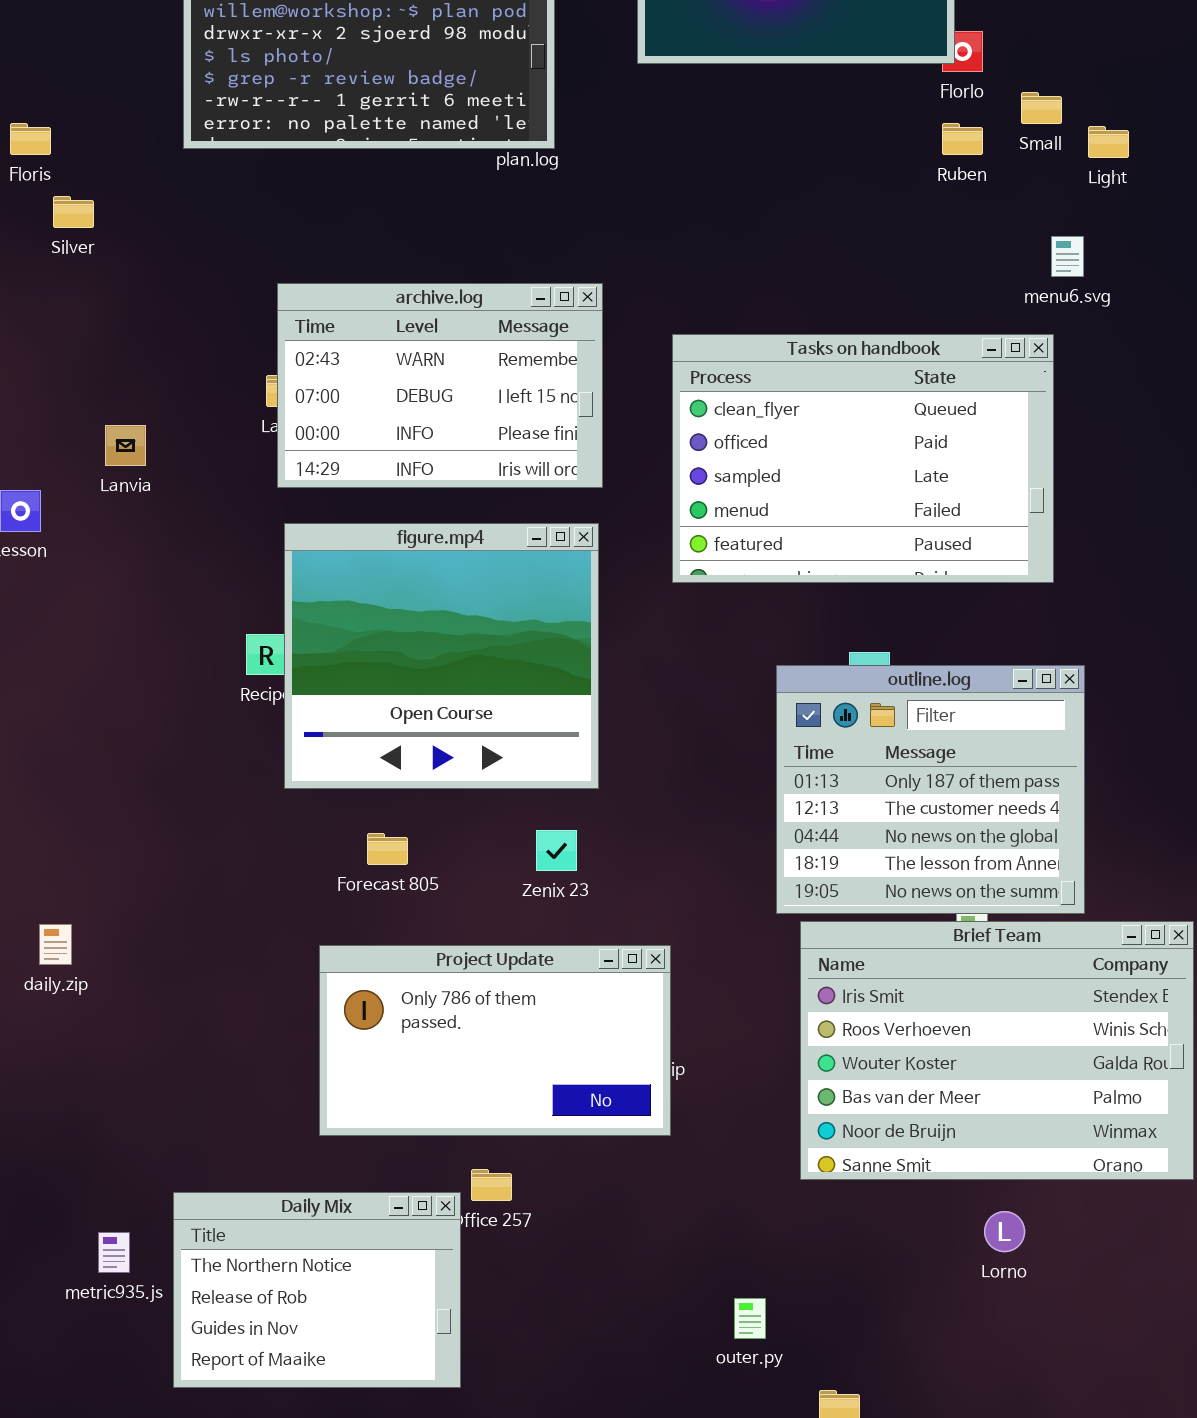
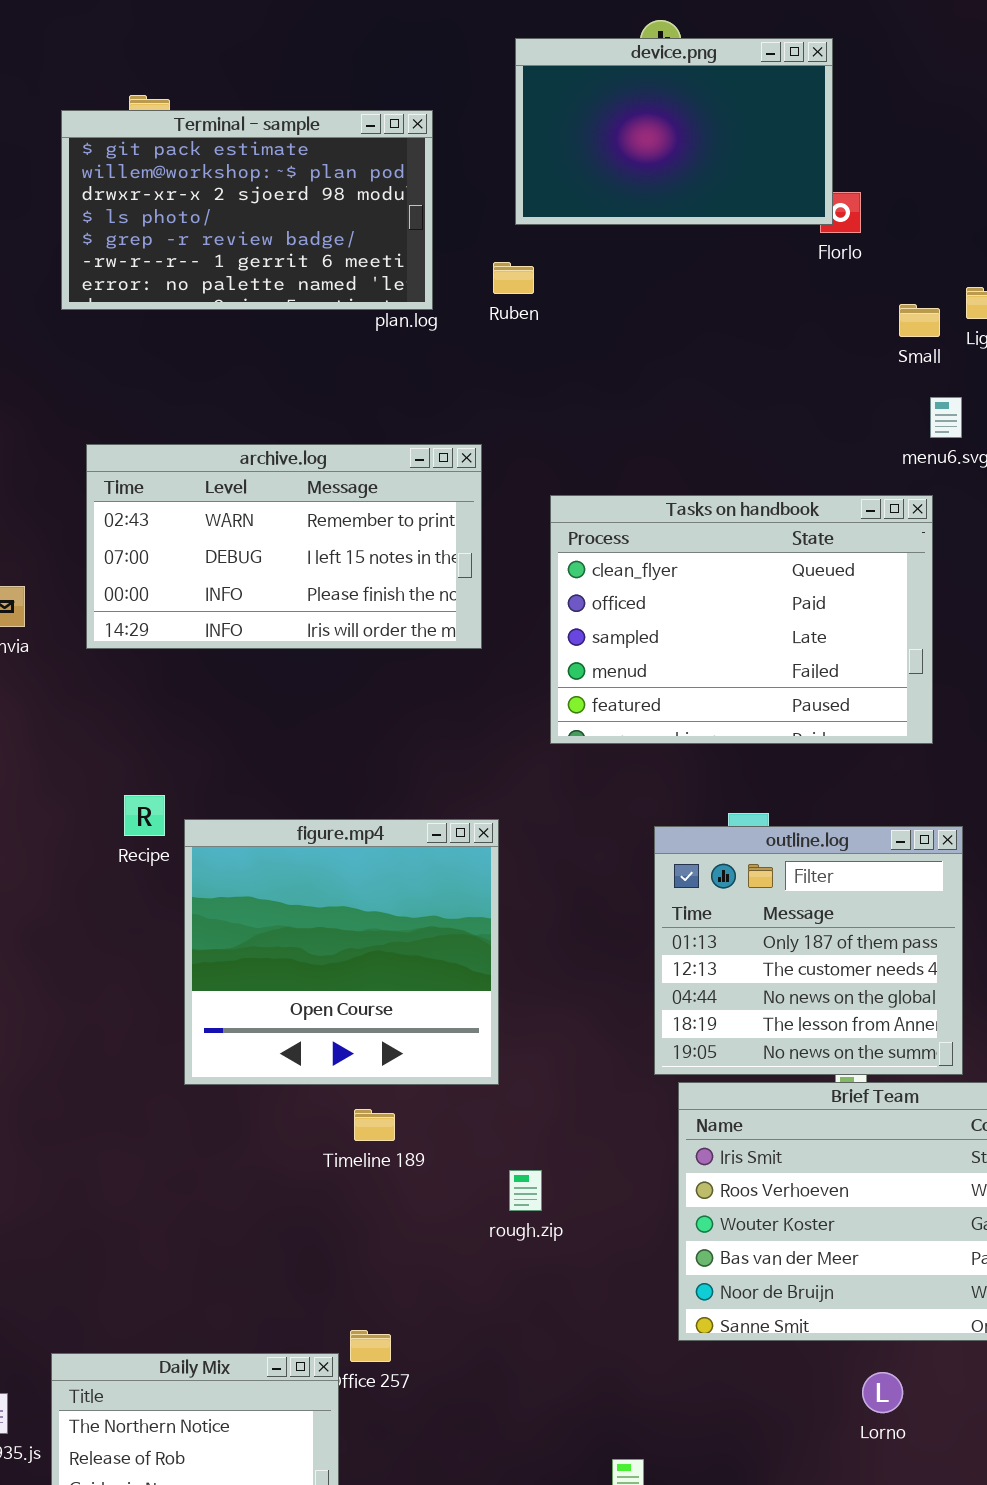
Small: [1021,92,1062,124] -> [899,304,940,337], moved
Ruben: [942,123,983,155] -> [493,262,534,294], moved
archive.log: [277,283,603,488] -> [86,444,482,649], resized
figure.mp4: [284,523,599,789] -> [184,819,499,1085], moved
Project Update: [319,945,671,1136] -> none, closed

